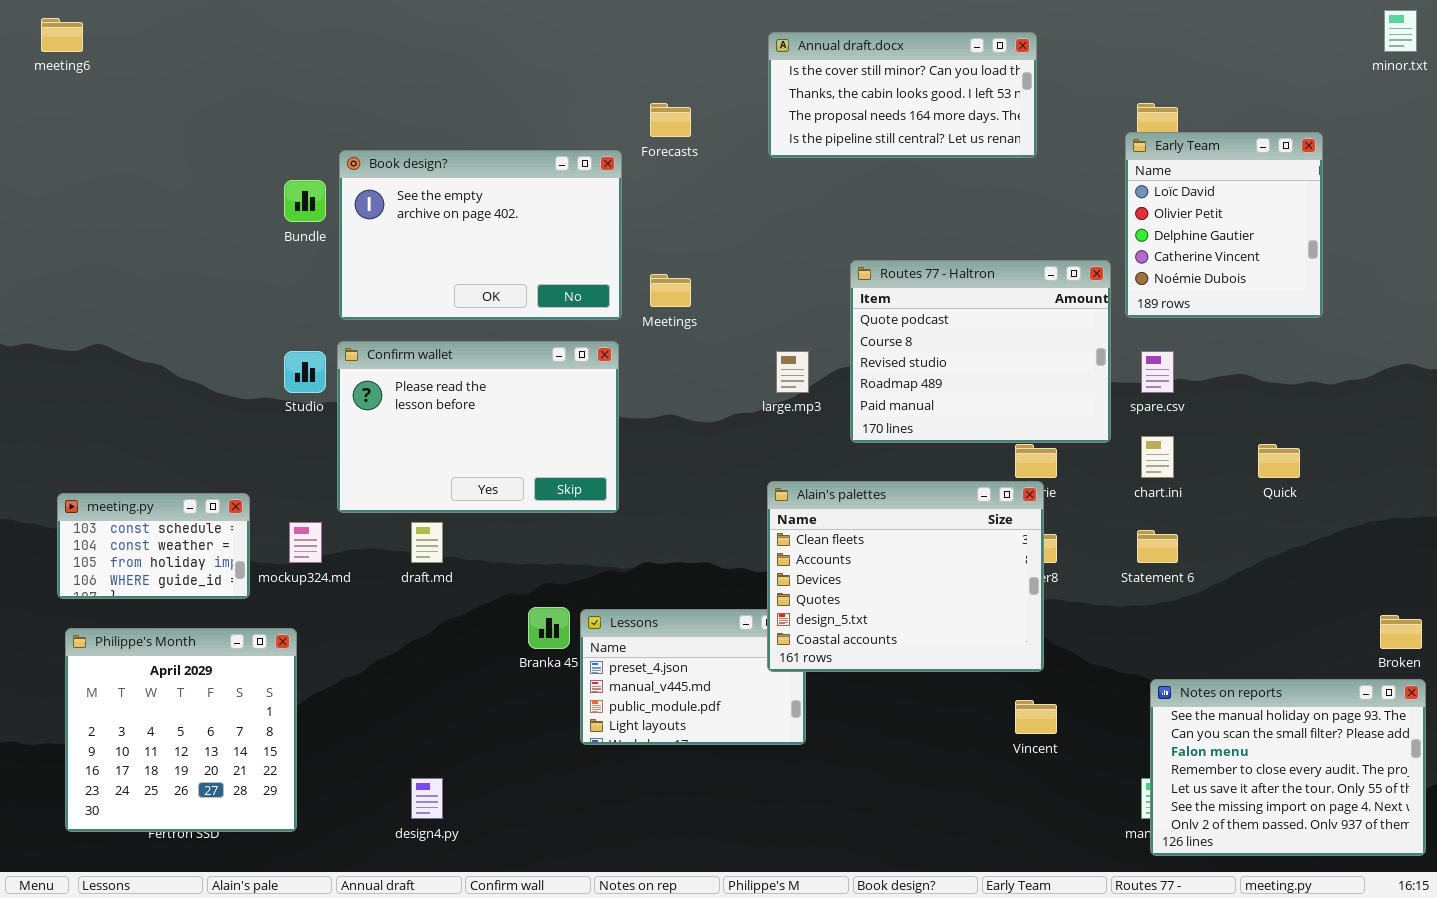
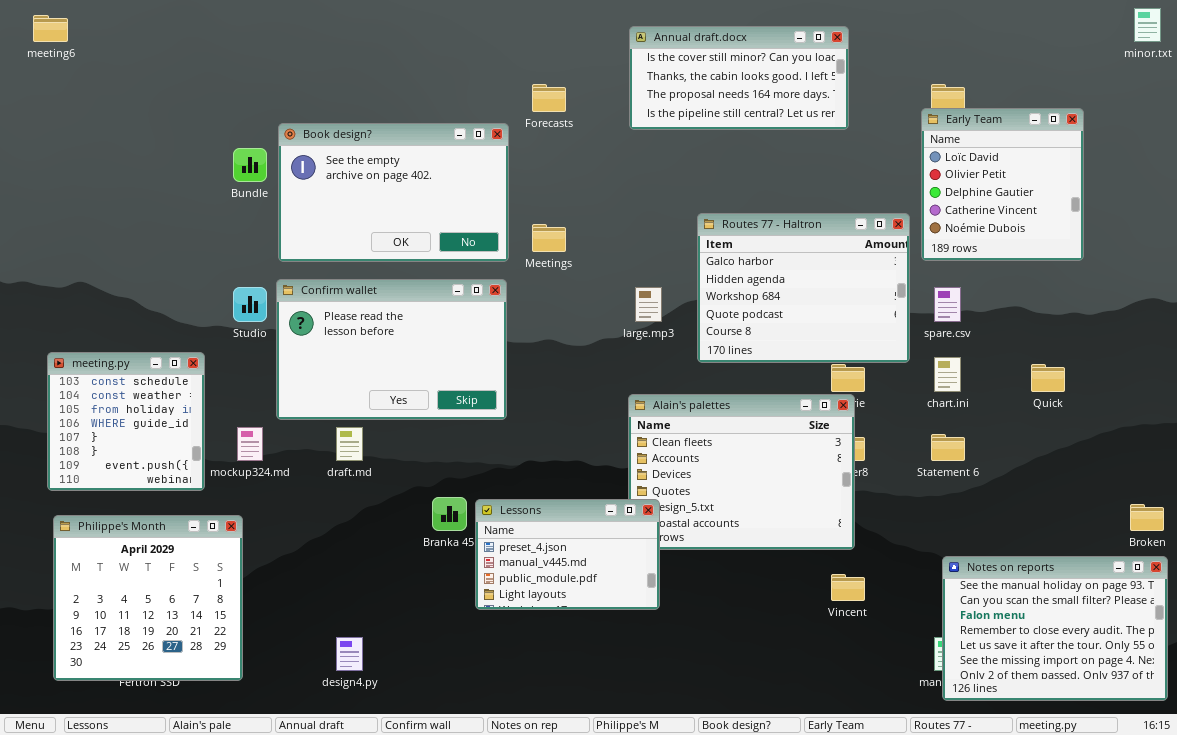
Routes 77 - Haltron: [850,260,1111,443] -> [697,213,910,363], scrolled up 3 rows
meeting.py: [57,493,250,599] -> [47,352,205,491], resized
Lessons: [580,609,806,745] -> [475,499,660,610], raised

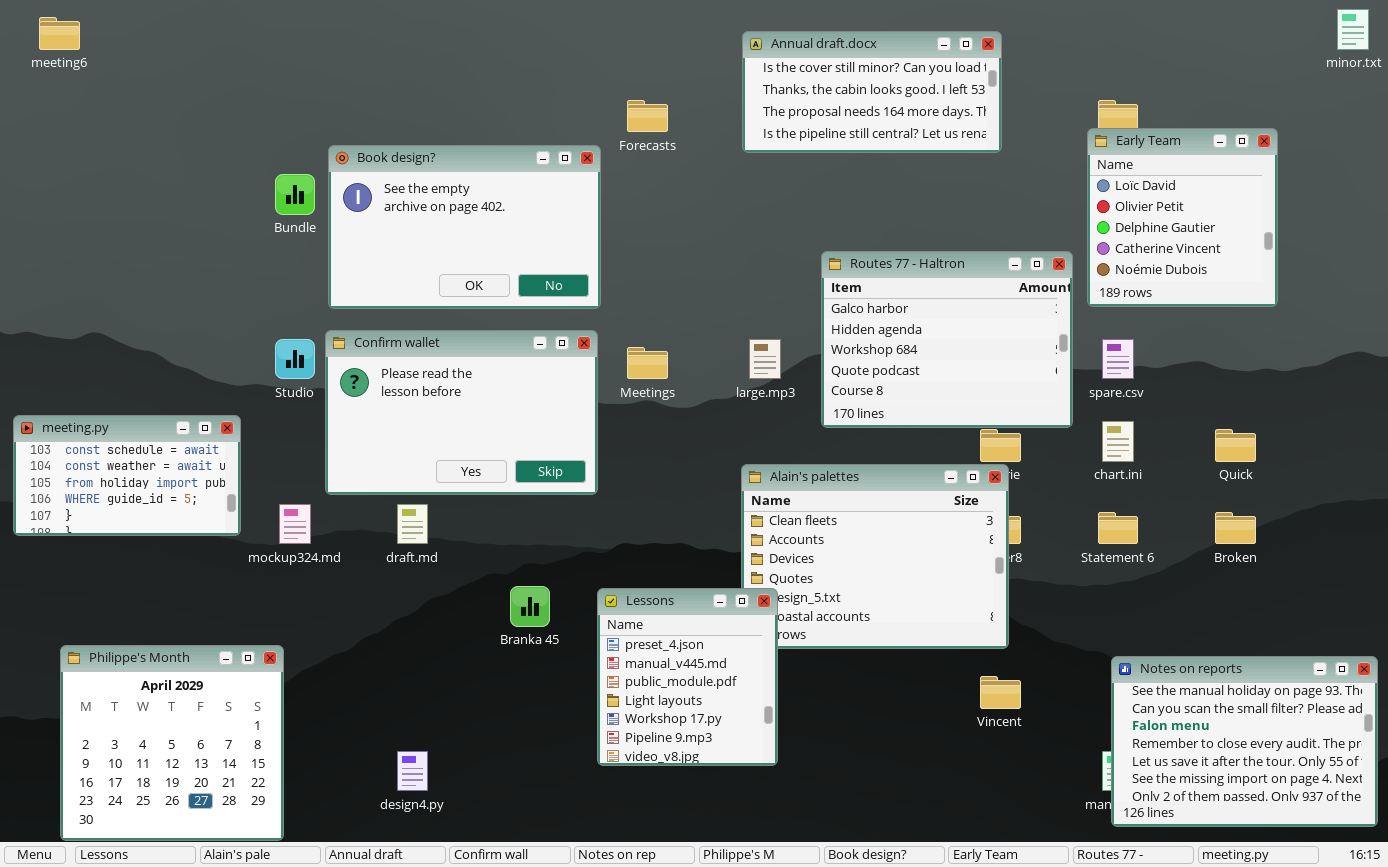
Meetings: [532,224,566,252] -> [627,347,668,379], moved
meeting.py: [47,352,205,491] -> [13,415,241,536], resized
Lessons: [475,499,660,610] -> [597,588,778,766], resized
Broken: [1130,504,1164,531] -> [1215,512,1256,544], moved
Philippe's Month: [53,515,243,681] -> [60,645,284,841], moved

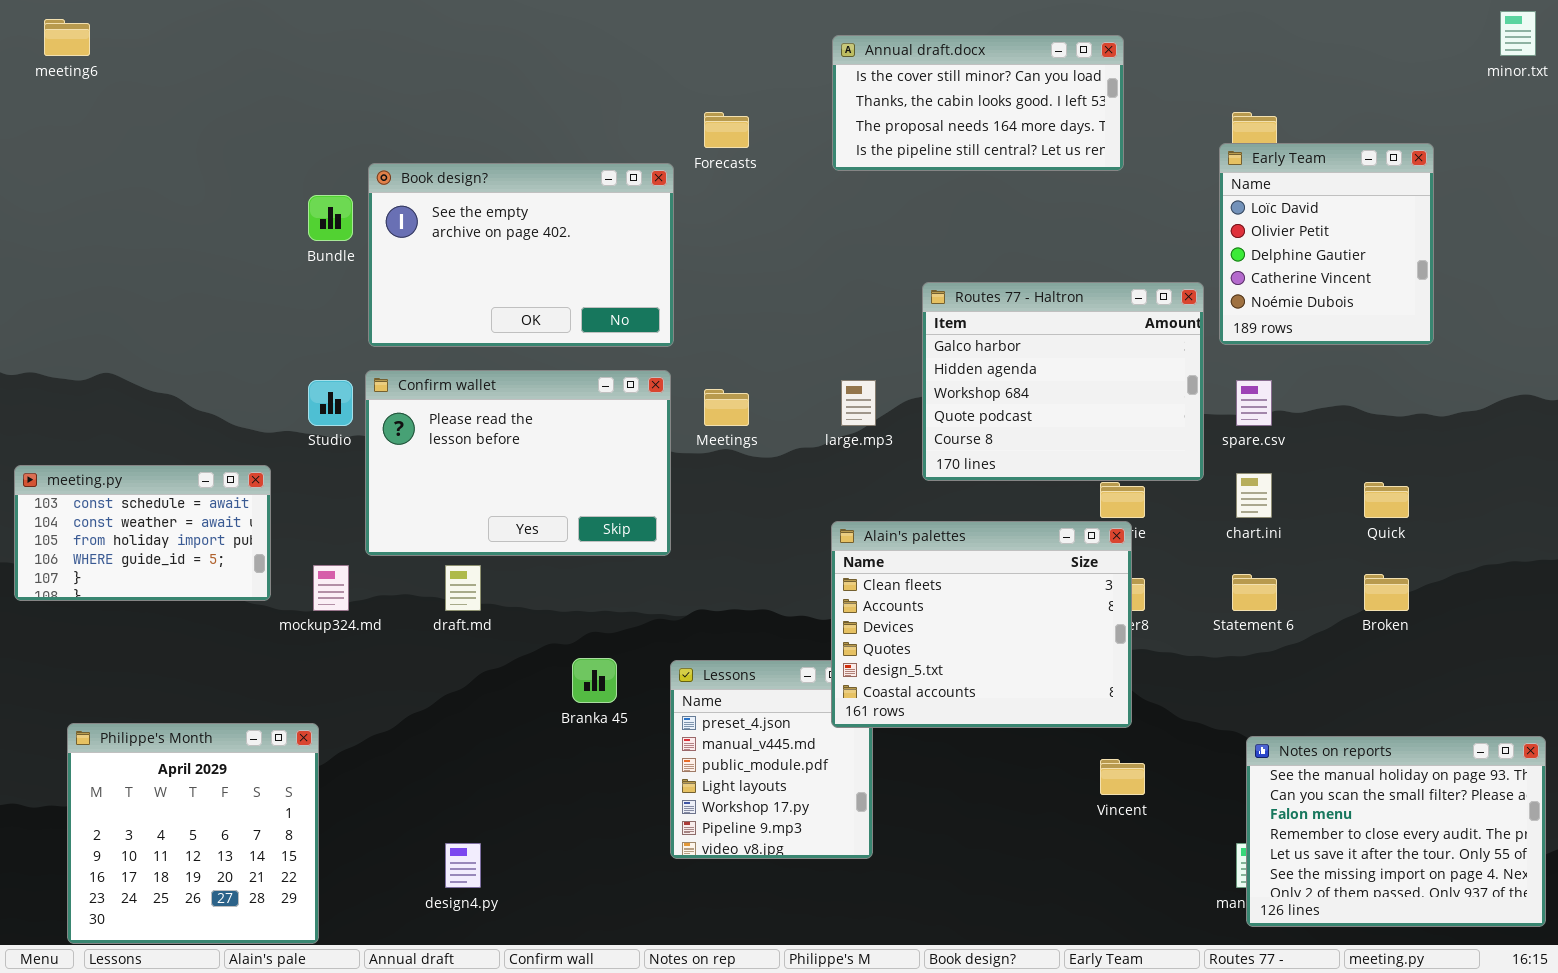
Alain's palettes: [741,464,1009,649] -> [831,521,1132,728], raised

